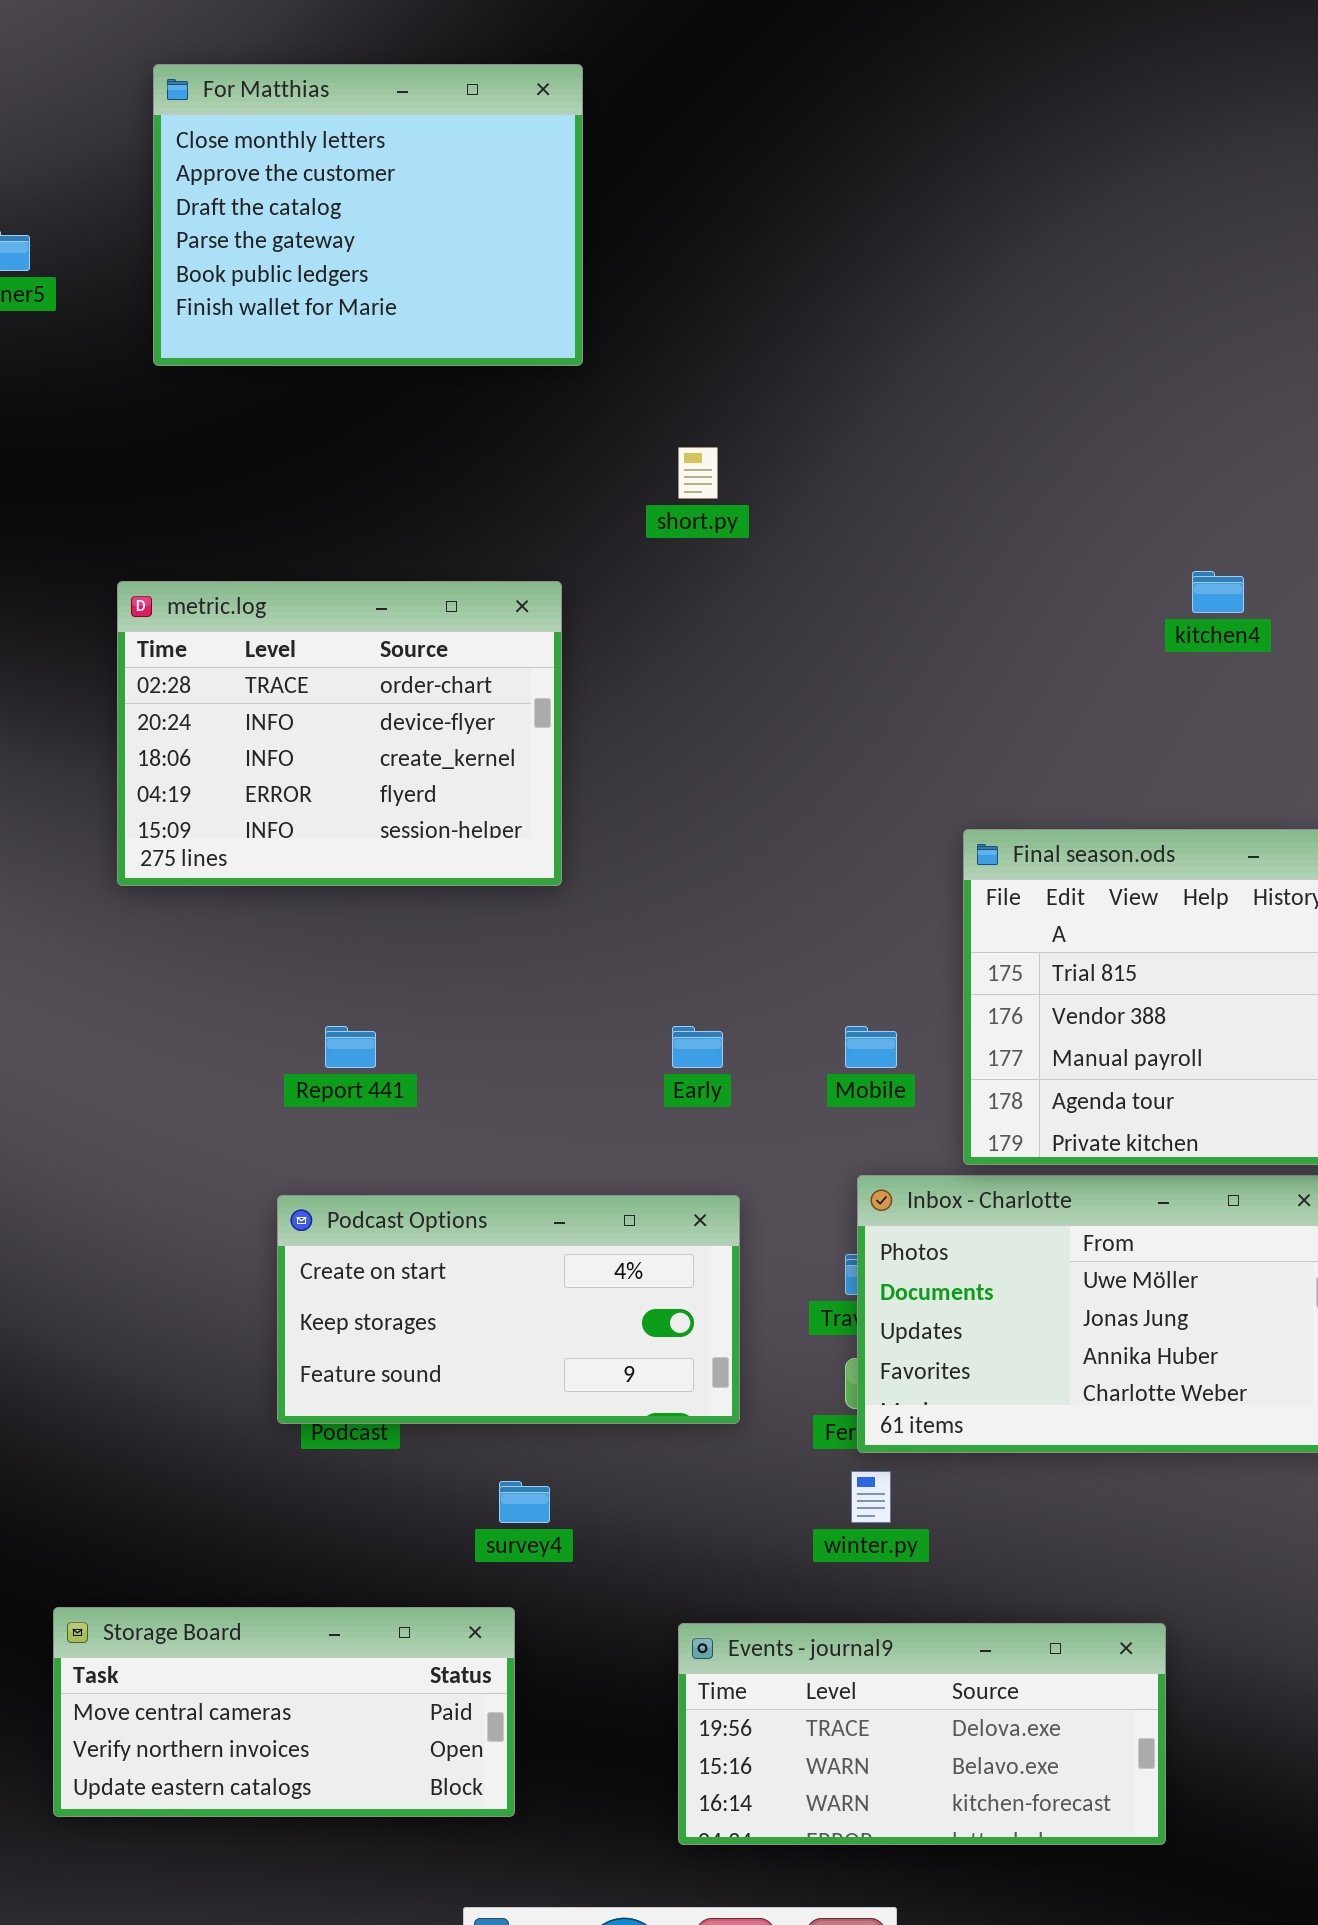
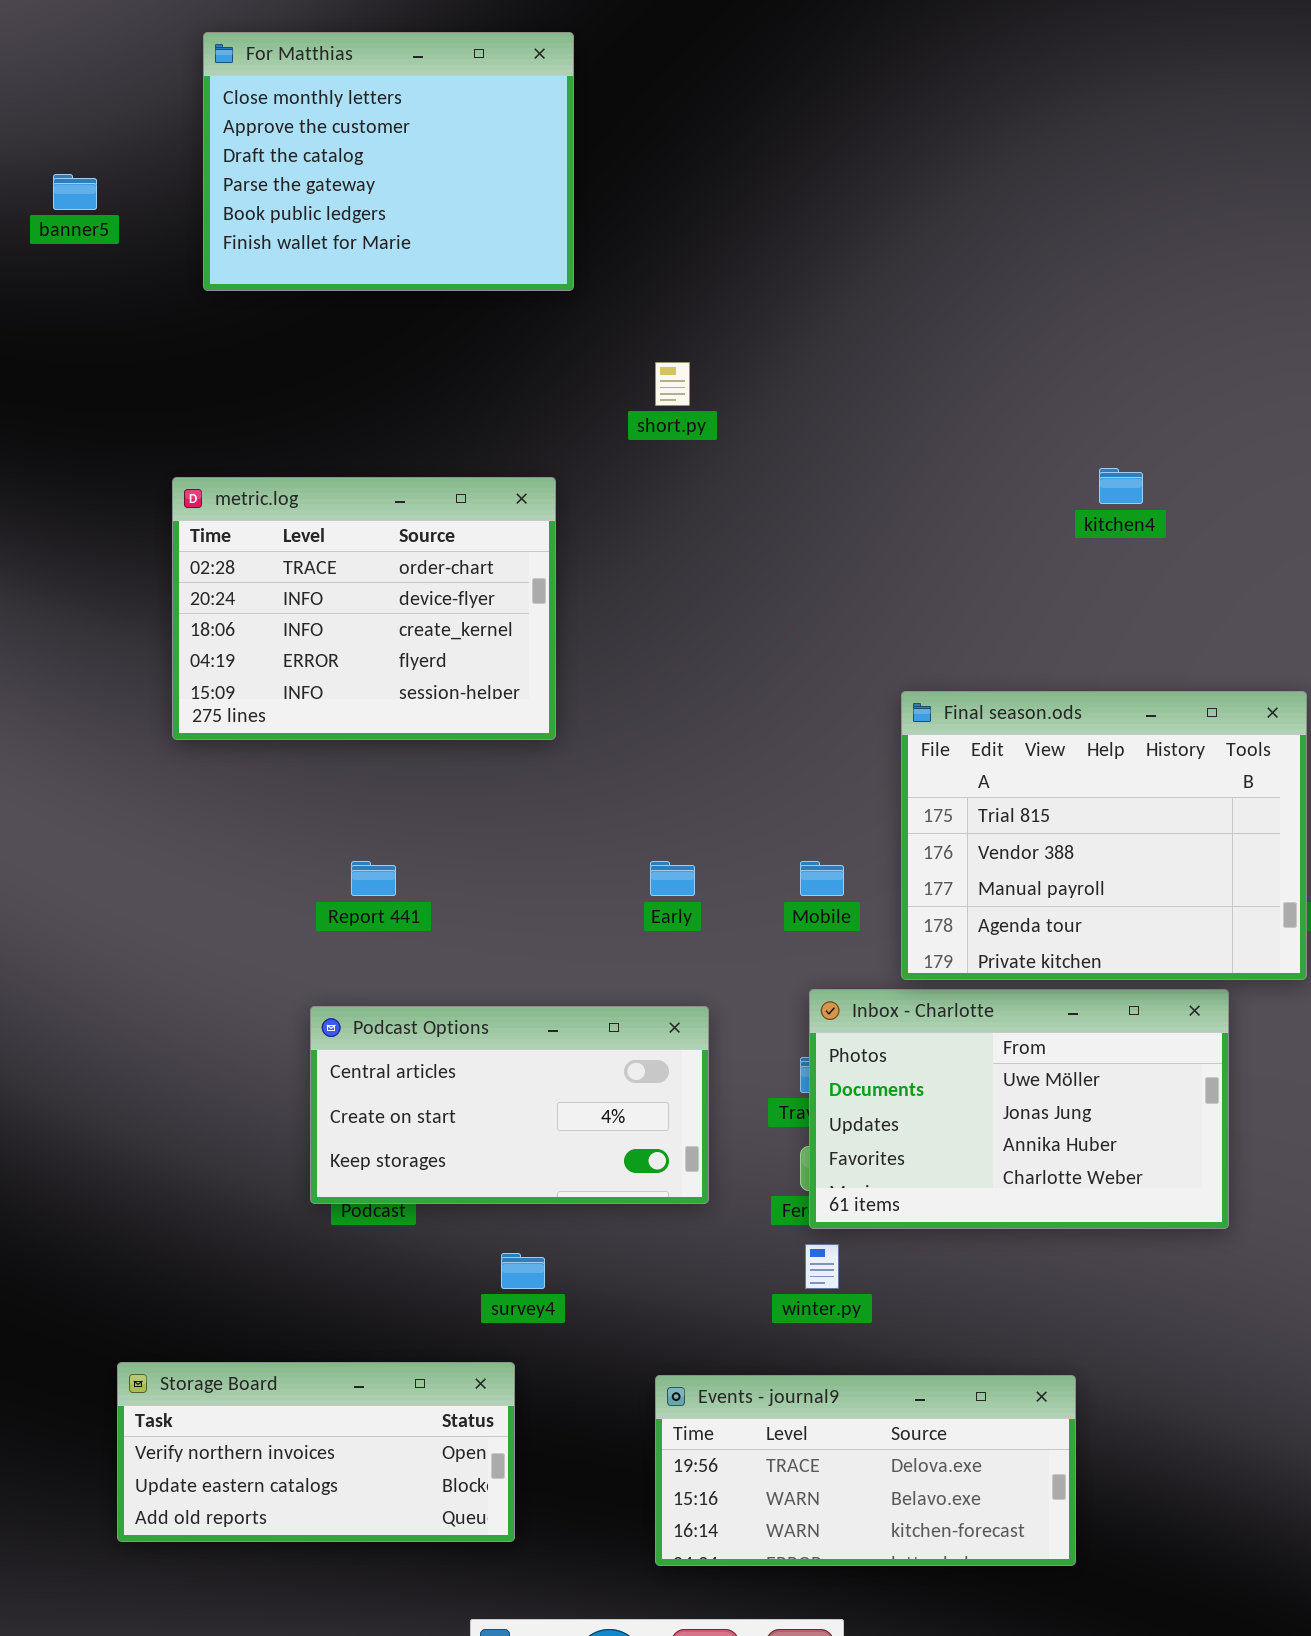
Podcast Options: [277,1195,740,1424] -> [310,1006,709,1204], scrolled up 1 row
Storage Board: [53,1607,515,1817] -> [117,1362,515,1542], scrolled down 1 row

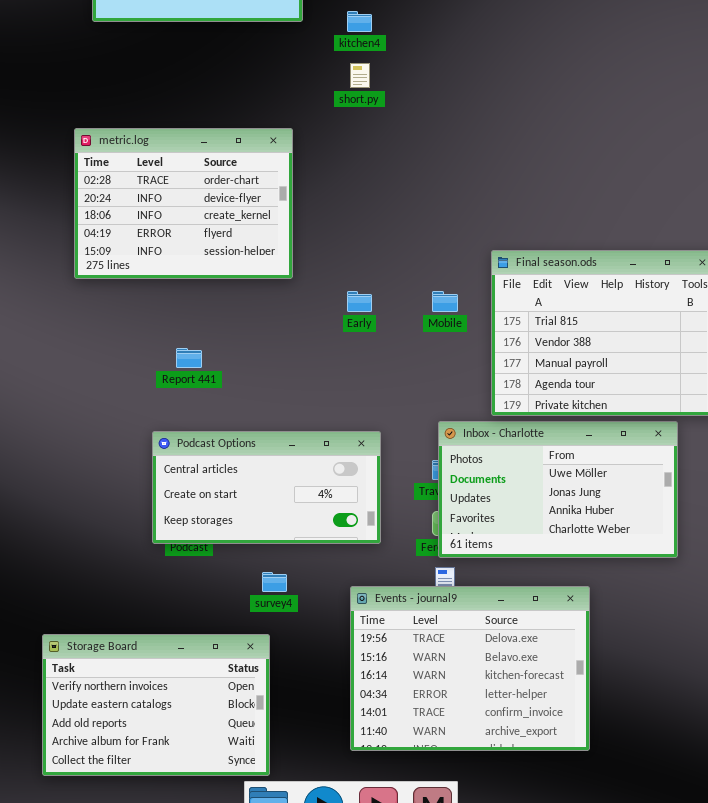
kitchen4: [1099,468,1143,504] -> [347,11,372,32], moved
Early: [650,861,695,896] -> [347,291,372,312], moved
Mobile: [800,861,844,896] -> [432,291,458,312], moved
Storage Board: [117,1362,515,1542] -> [42,634,270,776], resized
Events - journal9: [655,1375,1076,1566] -> [350,586,590,751], resized

